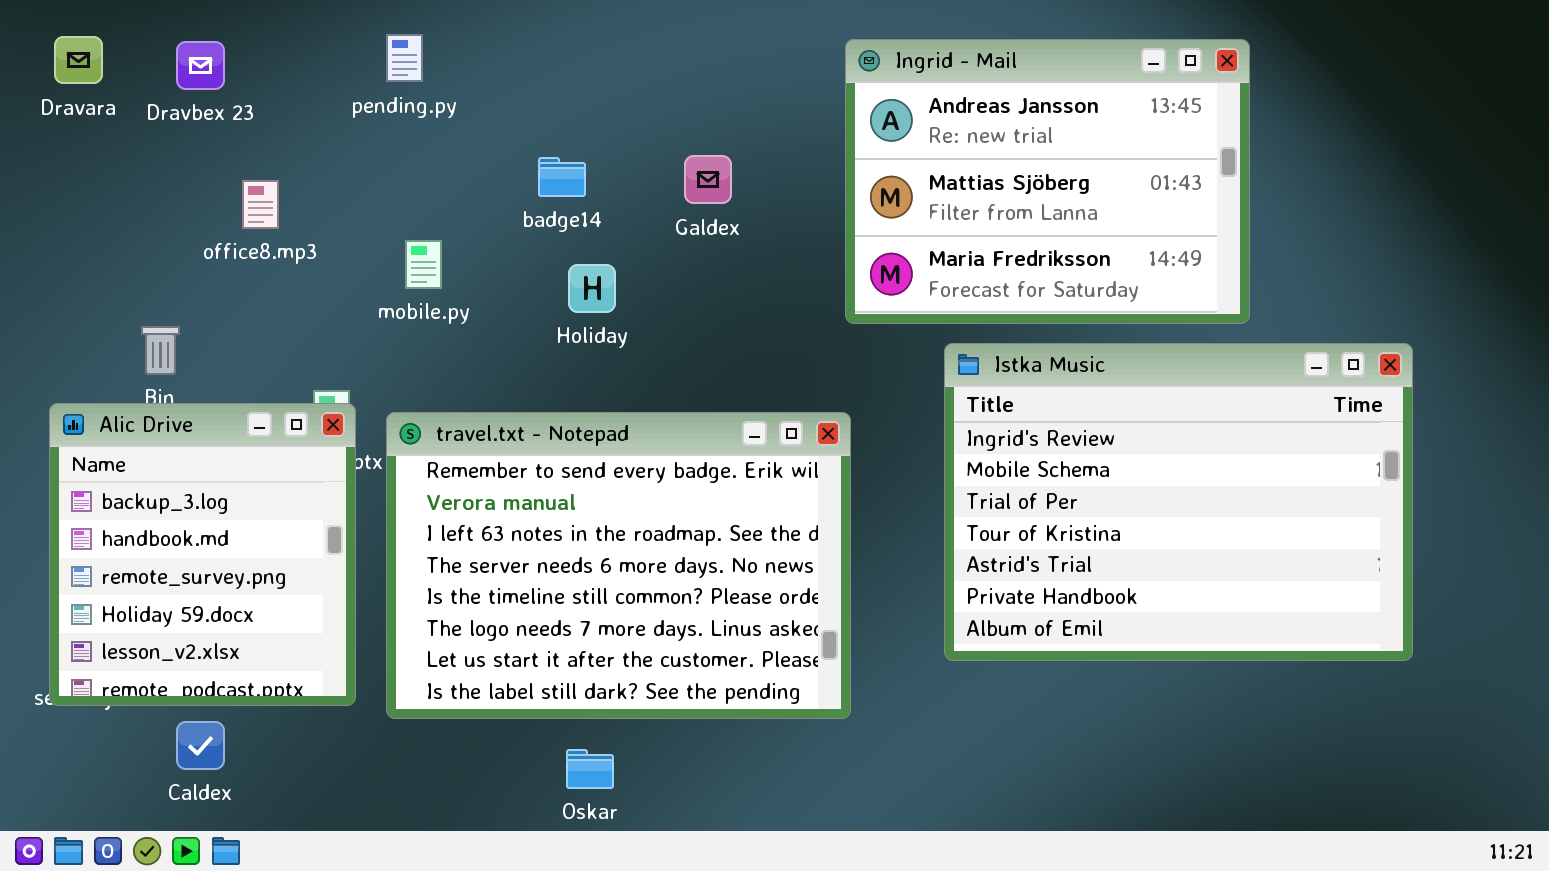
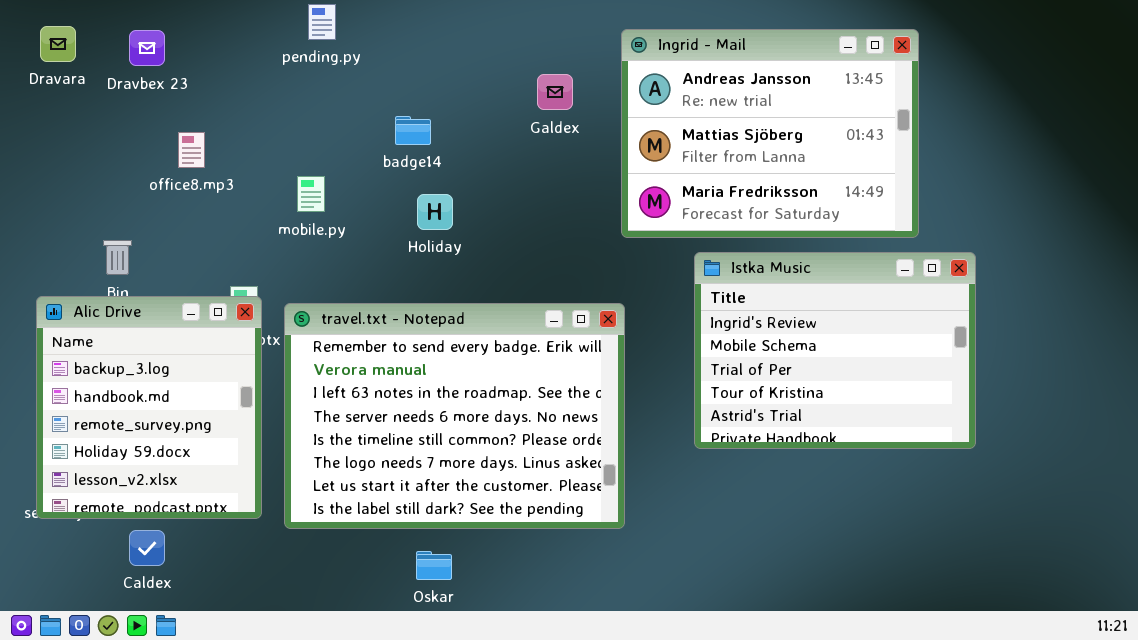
pending.py: [386,34,423,82] -> [308,4,336,40], moved
Galdex: [684,155,732,204] -> [537,74,573,110], moved
Istka Music: [944,343,1413,661] -> [694,252,976,449], resized

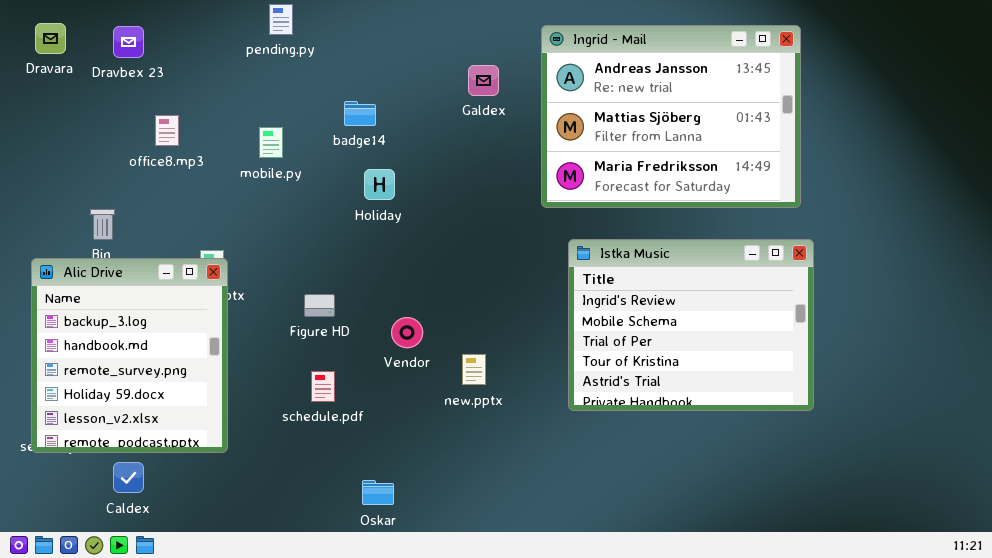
mobile.py: [297,176,325,212] -> [259,127,283,158], moved
Istka Music: [694,252,976,449] -> [568,239,814,411], moved
travel.txt - Notepad: [284,303,625,529] -> none, closed

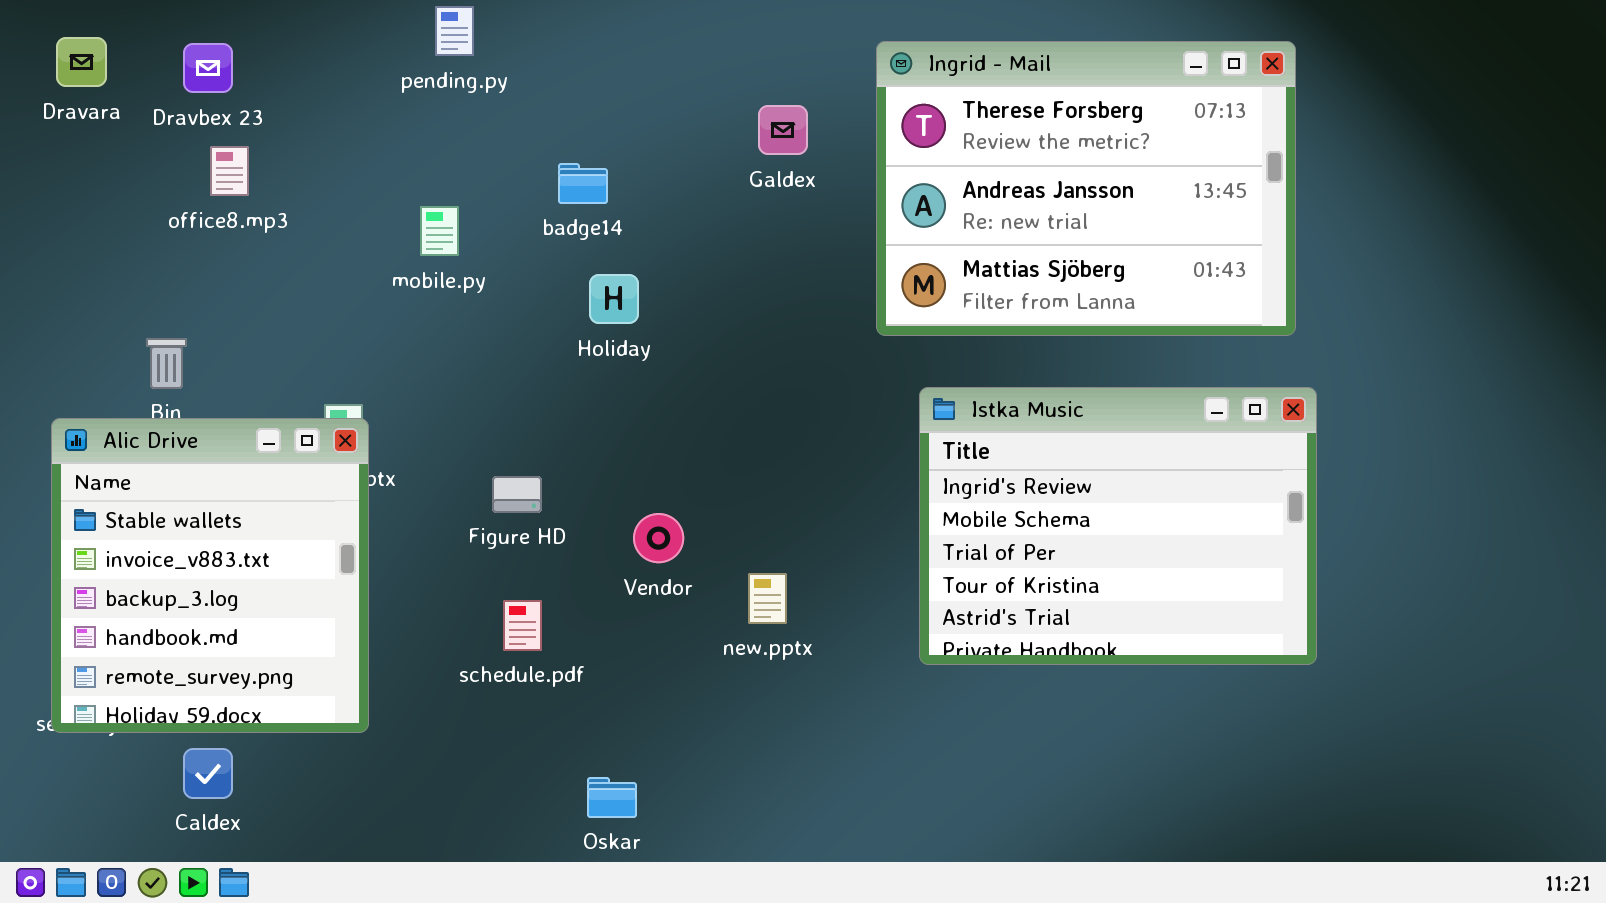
Ingrid - Mail: [541,25,801,208] -> [876,41,1296,336], scrolled up 1 row
office8.mp3: [155,115,179,146] -> [210,146,249,196], moved
Alic Drive: [31,258,228,453] -> [51,418,369,733], scrolled up 2 rows

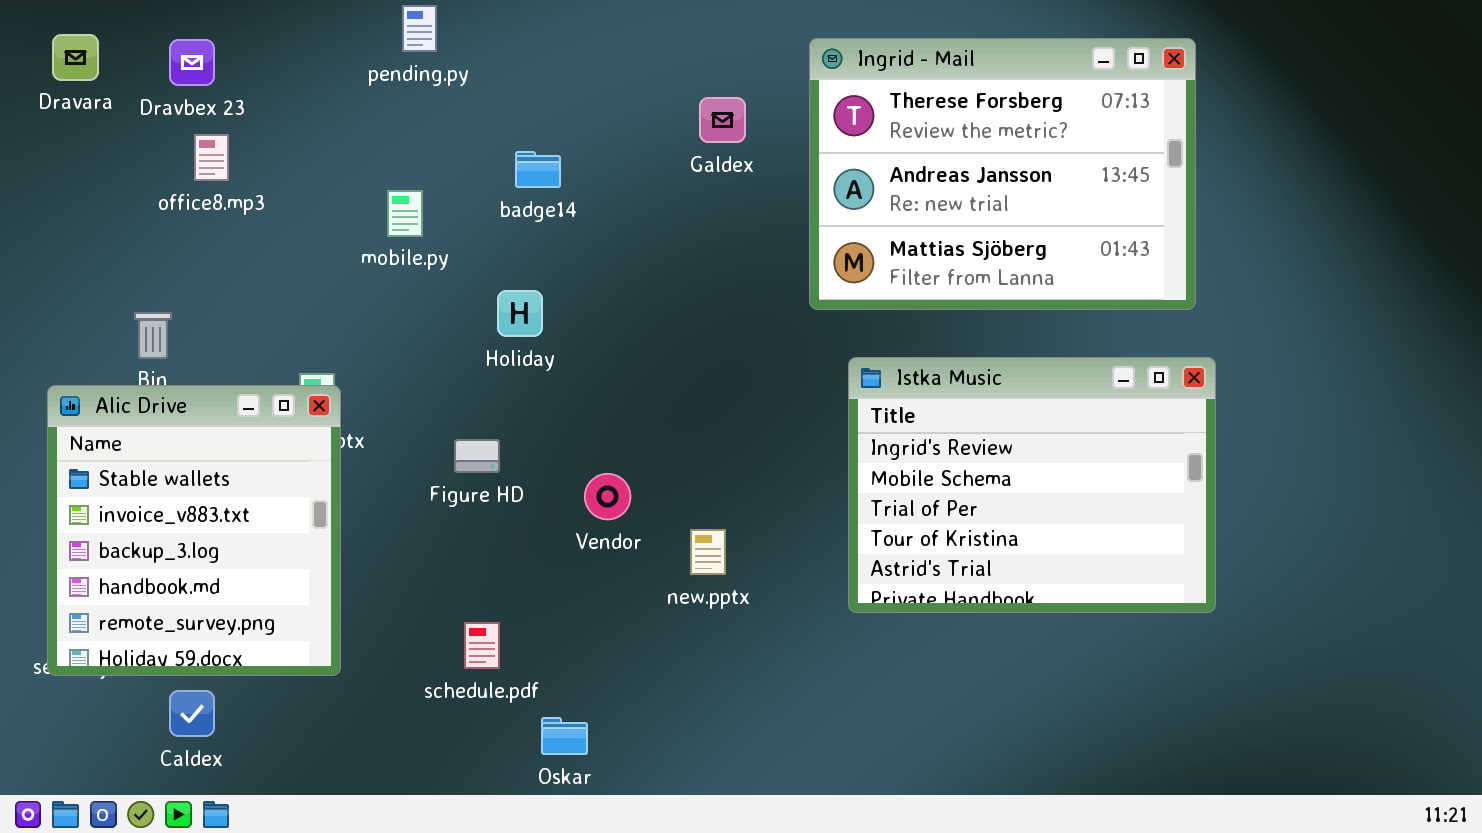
Holiday: [589,274,639,324] -> [497,290,543,337], moved
schedule.pdf: [503,600,542,651] -> [464,622,500,669], moved

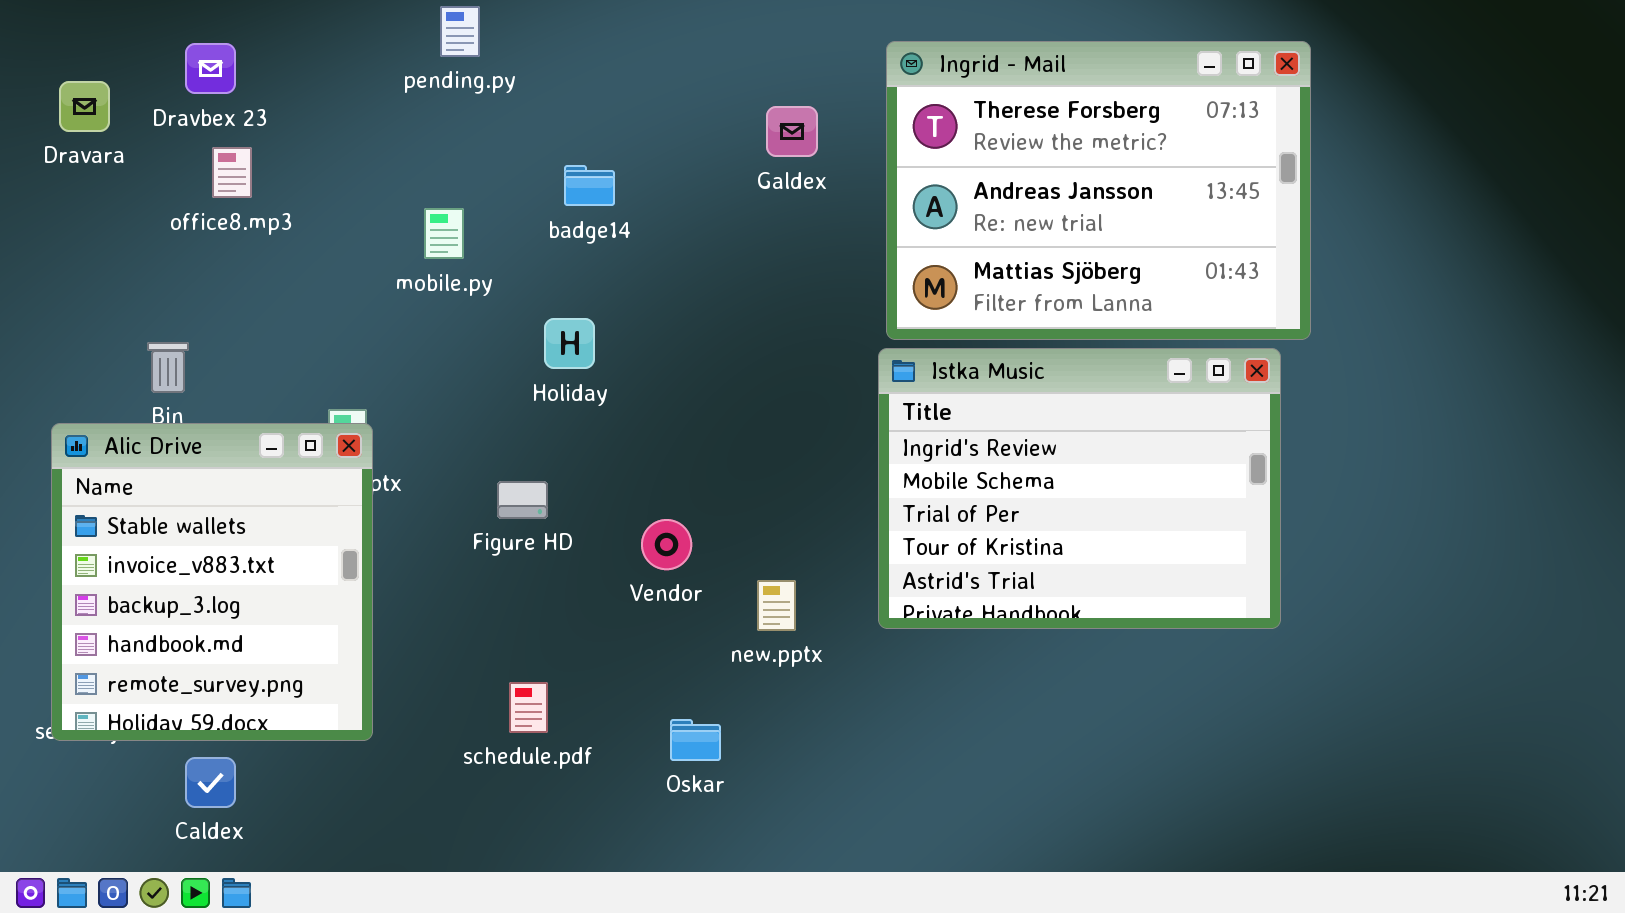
Dravara: [52,34,99,81] -> [59,81,110,132], moved
Istka Music: [848,357,1216,613] -> [878,348,1281,629], moved
Oskar: [541,717,588,755] -> [670,719,721,761], moved

